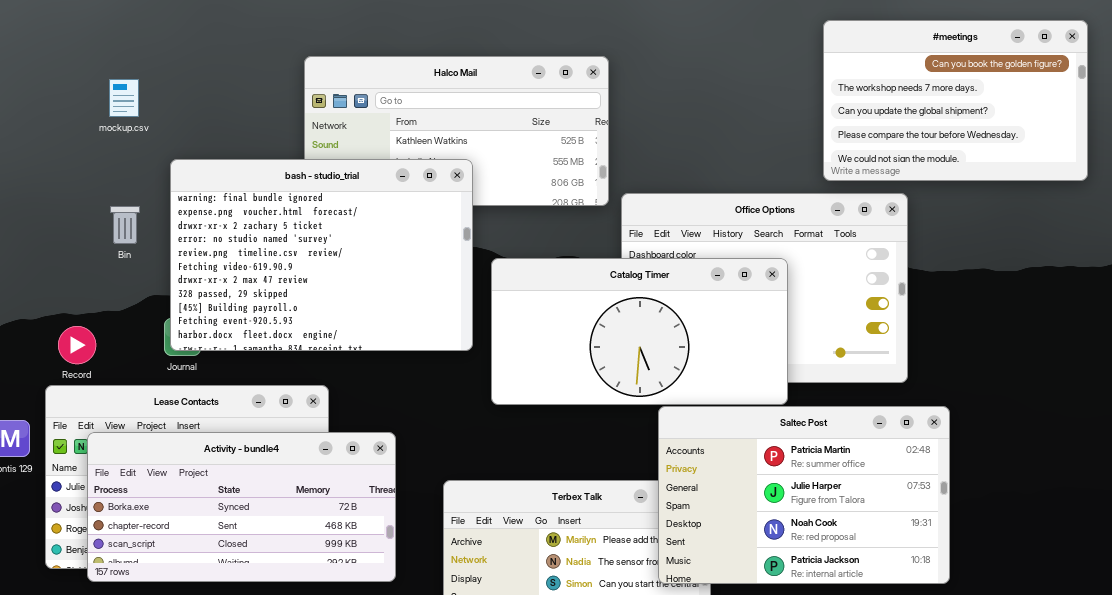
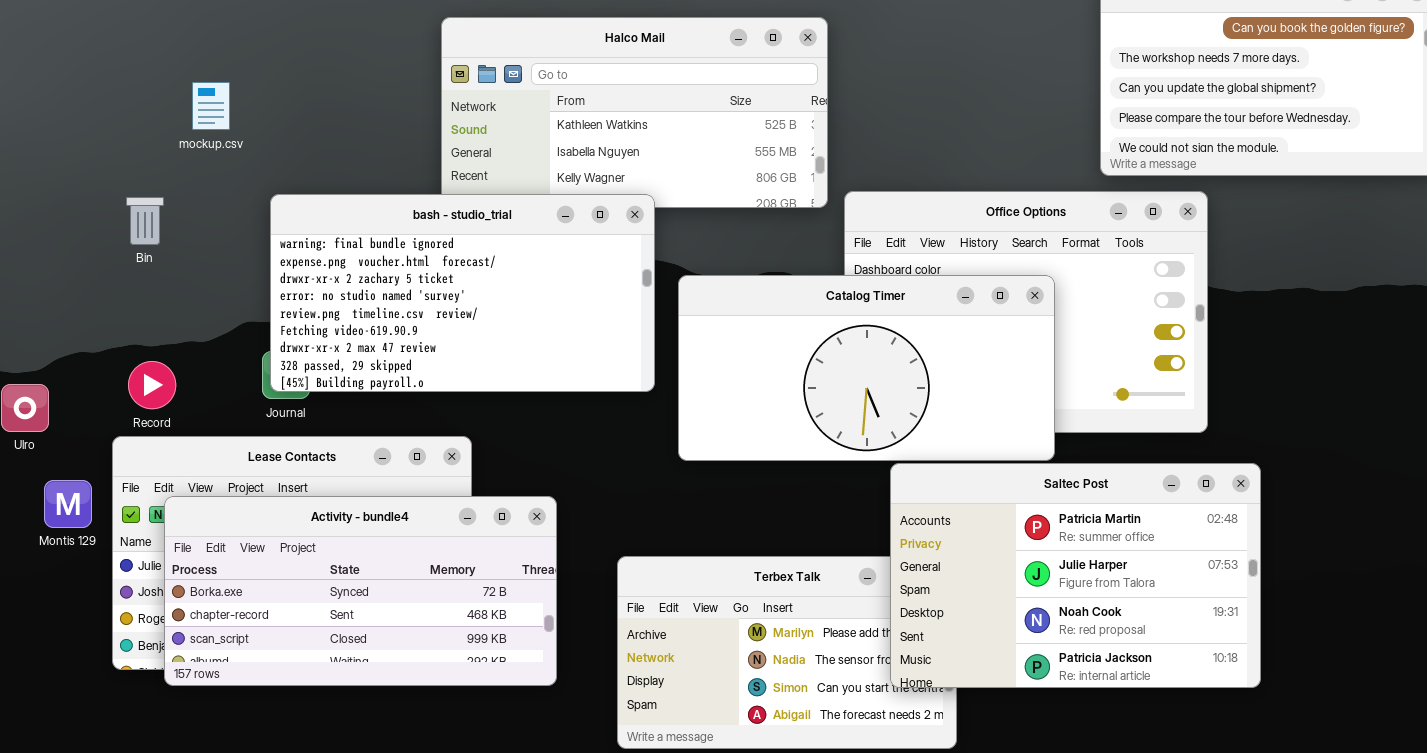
mockup.csv: [109,79,139,117] -> [192,82,230,130], moved
bash - studio_trial: [170,159,473,351] -> [270,194,655,392], resized
Bin: [110,206,140,244] -> [126,197,164,245], moved

